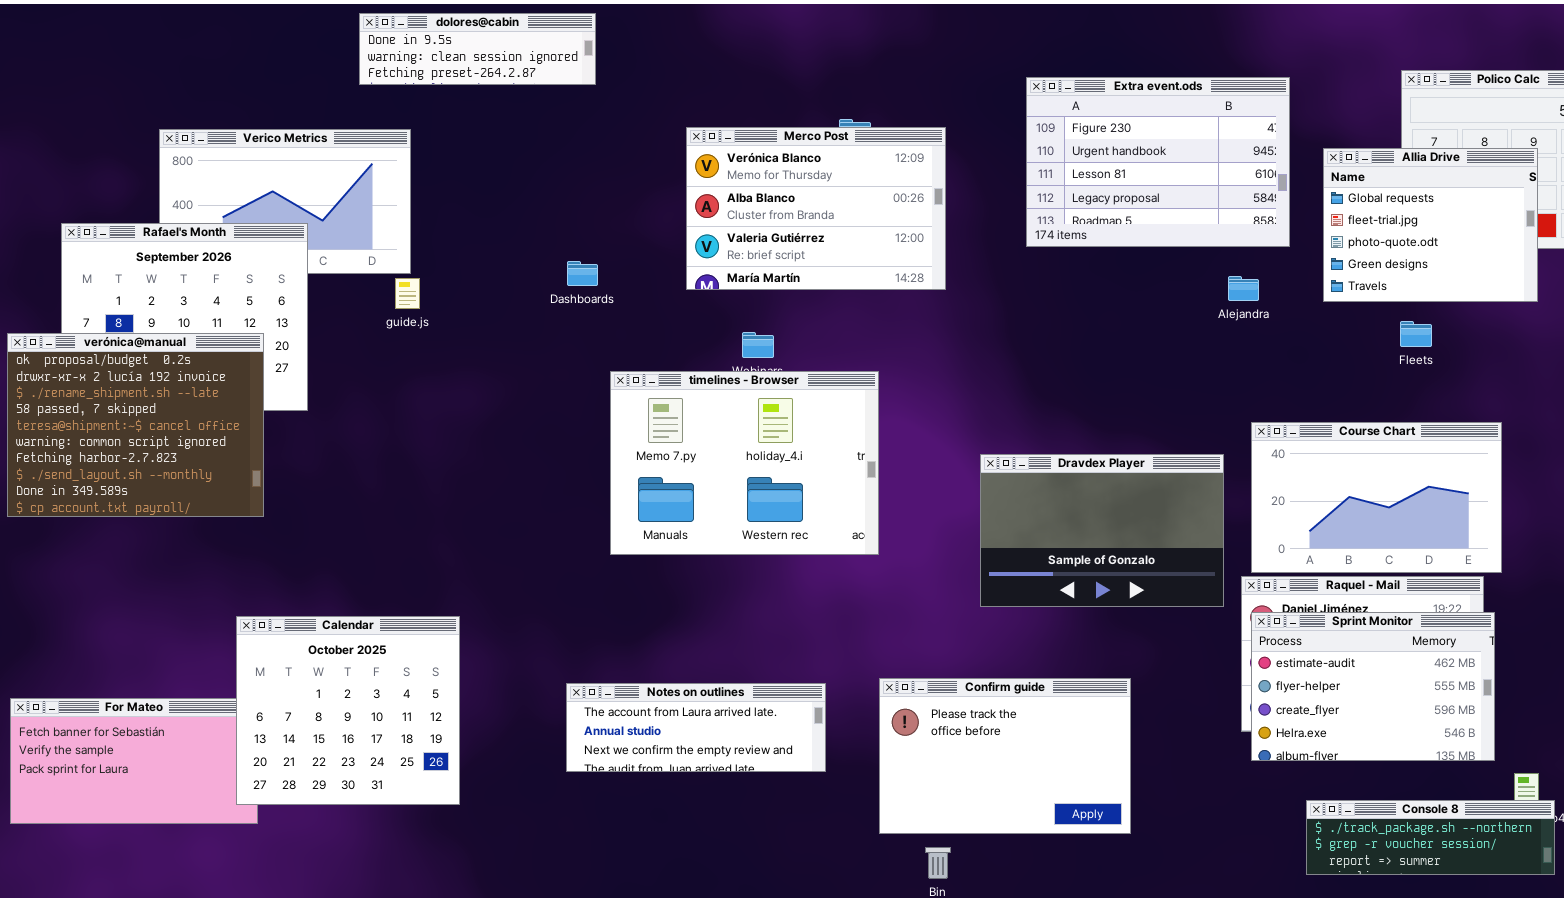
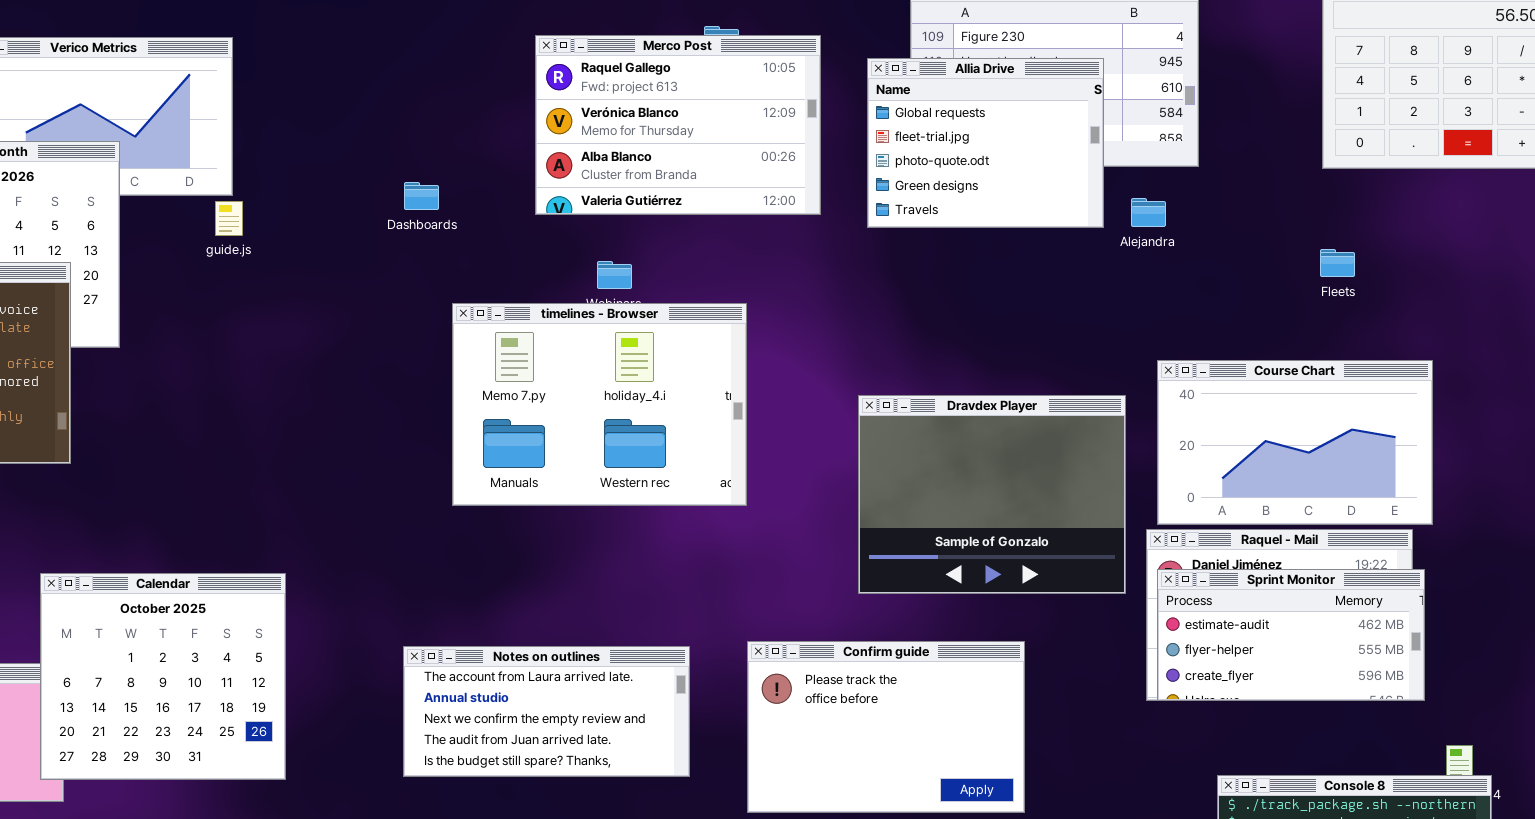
Merco Post: [686,127,946,290] -> [535,35,821,215], scrolled up 1 row
Allia Drive: [1323,148,1538,302] -> [867,58,1104,228], moved
Dravdex Player: [980,454,1224,607] -> [858,395,1126,594], resized
Sprint Monitor: [1251,612,1495,761] -> [1157,569,1425,701], resized
Notes on outlines: [566,683,826,772] -> [403,646,690,777], resized

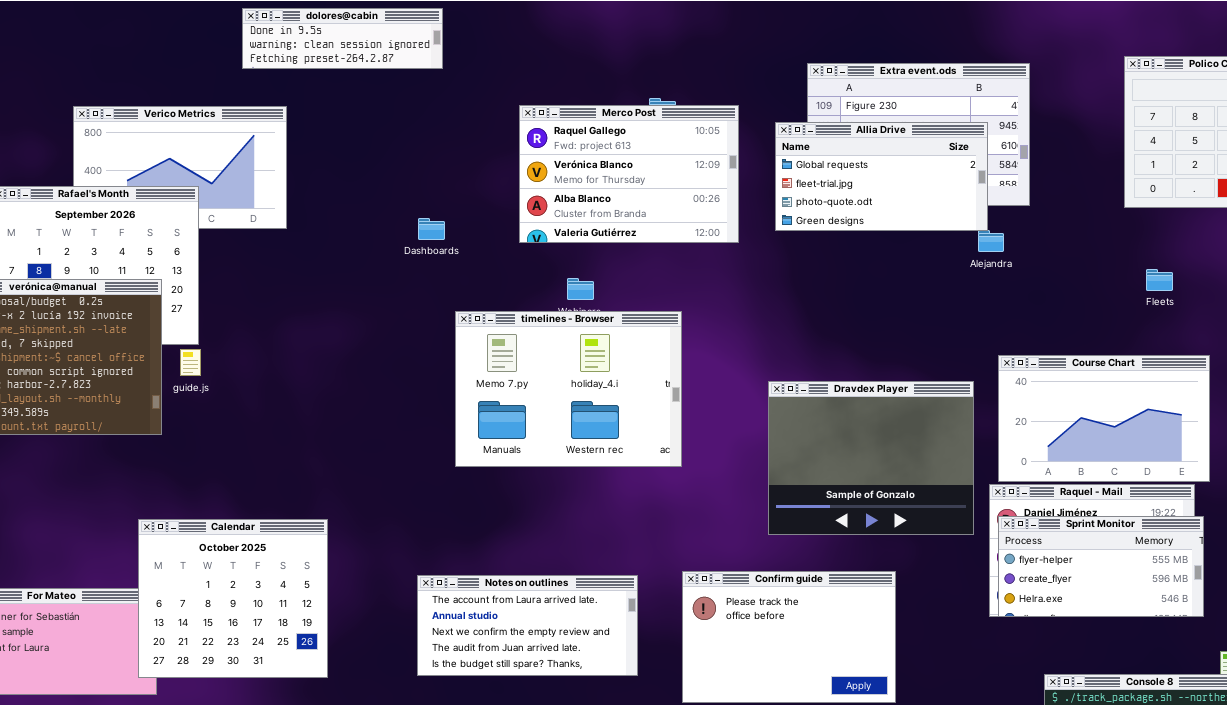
Allia Drive: [867,58,1104,228] -> [775,122,988,231], resized
guide.js: [215,201,243,236] -> [180,349,201,376], moved
Fleets: [1320,249,1355,277] -> [1146,269,1173,291], moved
Sprint Monitor: [1157,569,1425,701] -> [998,516,1204,617], scrolled down 1 row

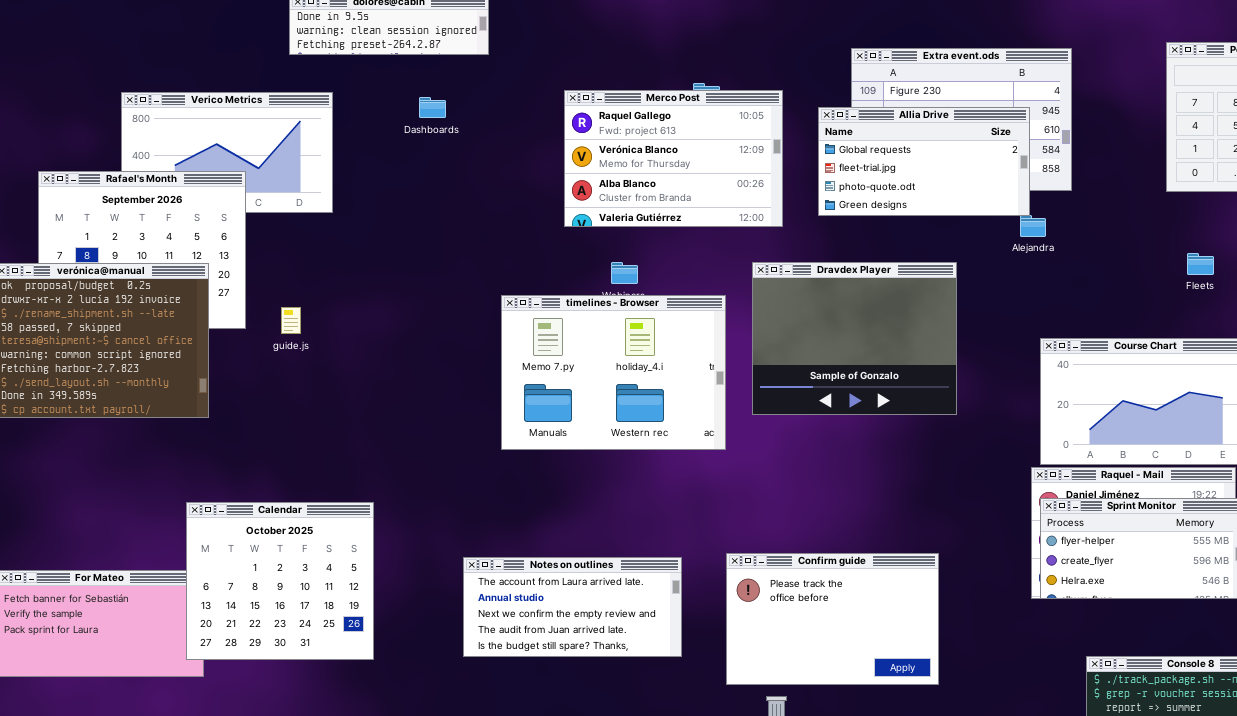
Dashboards: [418,218,445,240] -> [419,97,446,118], moved
guide.js: [180,349,201,376] -> [281,307,301,334], moved
Dravdex Player: [768,381,974,535] -> [752,262,957,415], moved

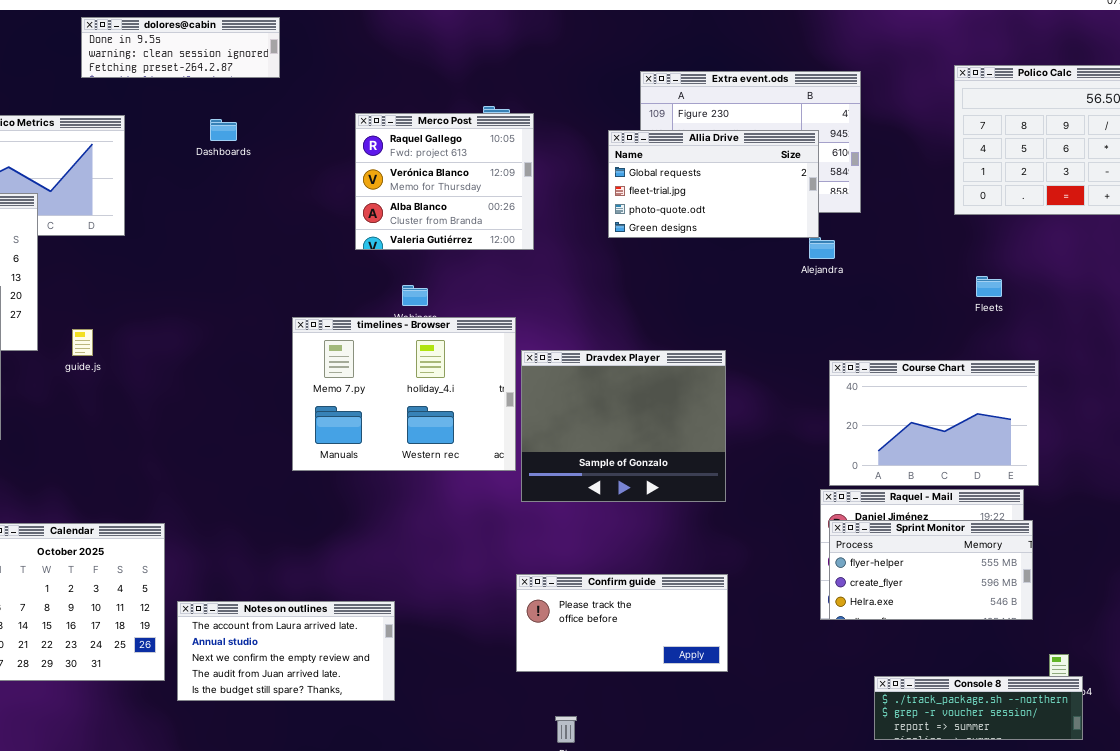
Merco Post: [564,90,783,227] -> [355,113,534,250], resized
Dravdex Player: [752,262,957,415] -> [521,350,726,502], moved
Confirm guide: [726,553,939,685] -> [516,574,728,672], resized
Notes on outlines: [463,557,682,657] -> [177,601,395,701], moved

